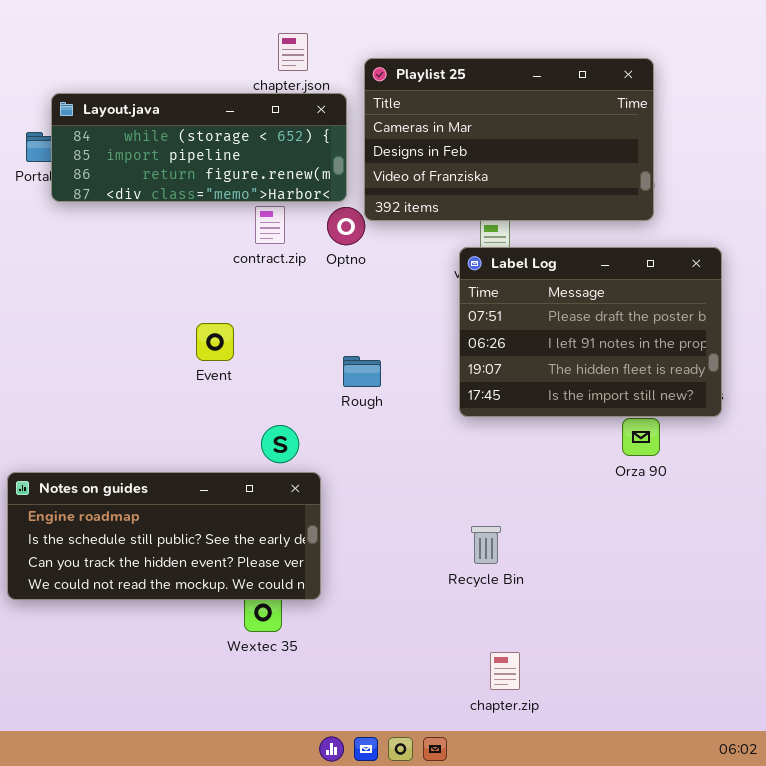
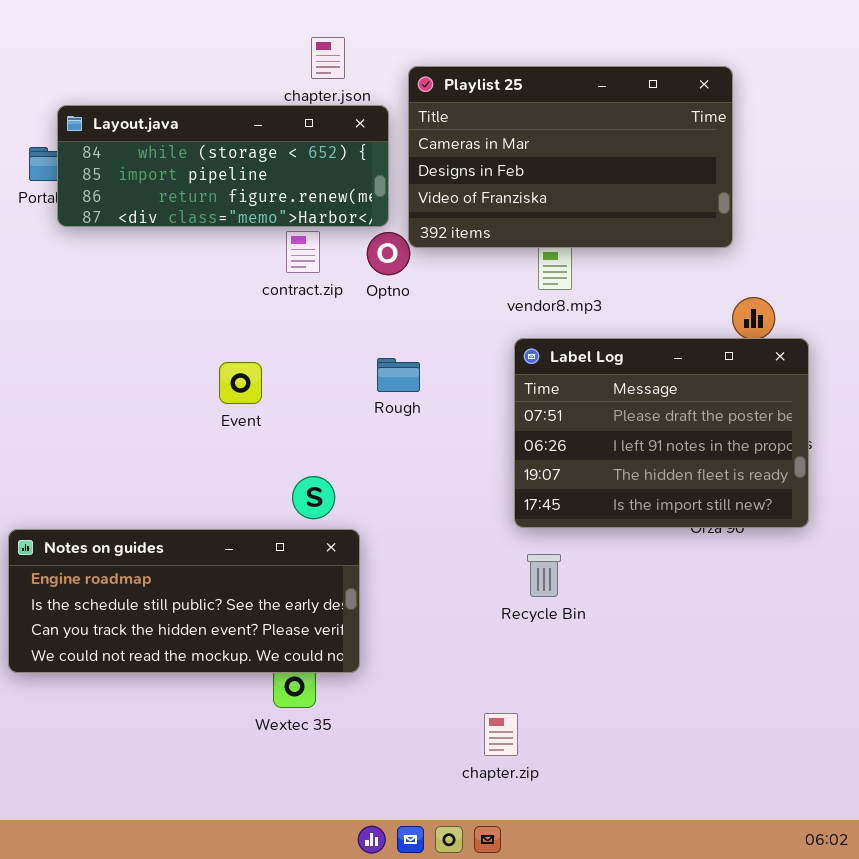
Label Log: [459,247,722,417] -> [514,338,809,528], moved
Rough: [343,356,381,387] -> [377,358,420,392], moved
Recycle Bin: [471,526,501,564] -> [527,554,561,597], moved
chapter.zip: [490,652,520,690] -> [484,713,518,756], moved

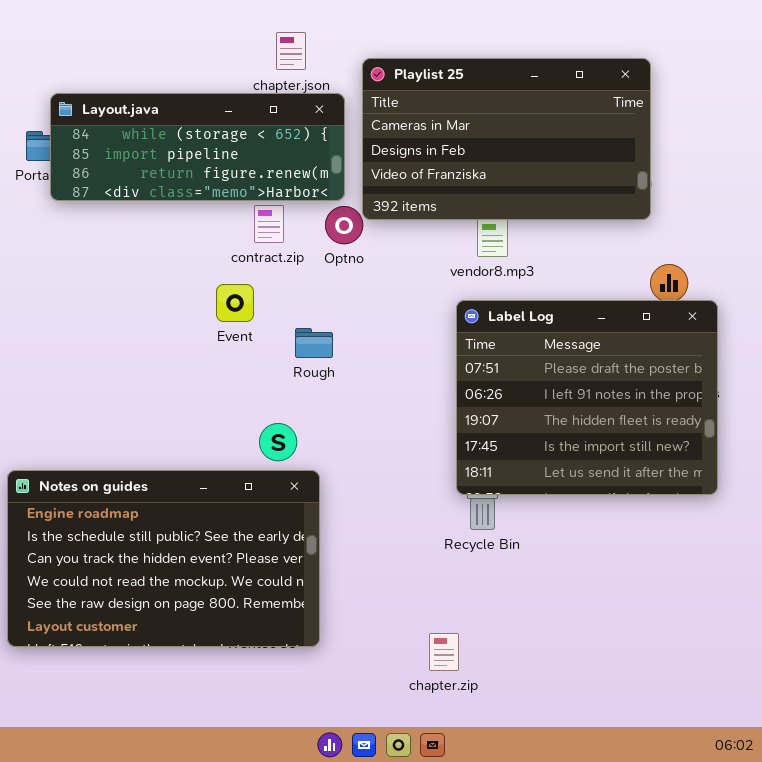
Label Log: [514,338,809,528] -> [456,300,718,495], resized
Rough: [377,358,420,392] -> [295,328,333,358], moved
Event: [219,362,262,404] -> [216,284,254,322], moved
Notes on guides: [8,529,360,673] -> [7,470,320,647], resized

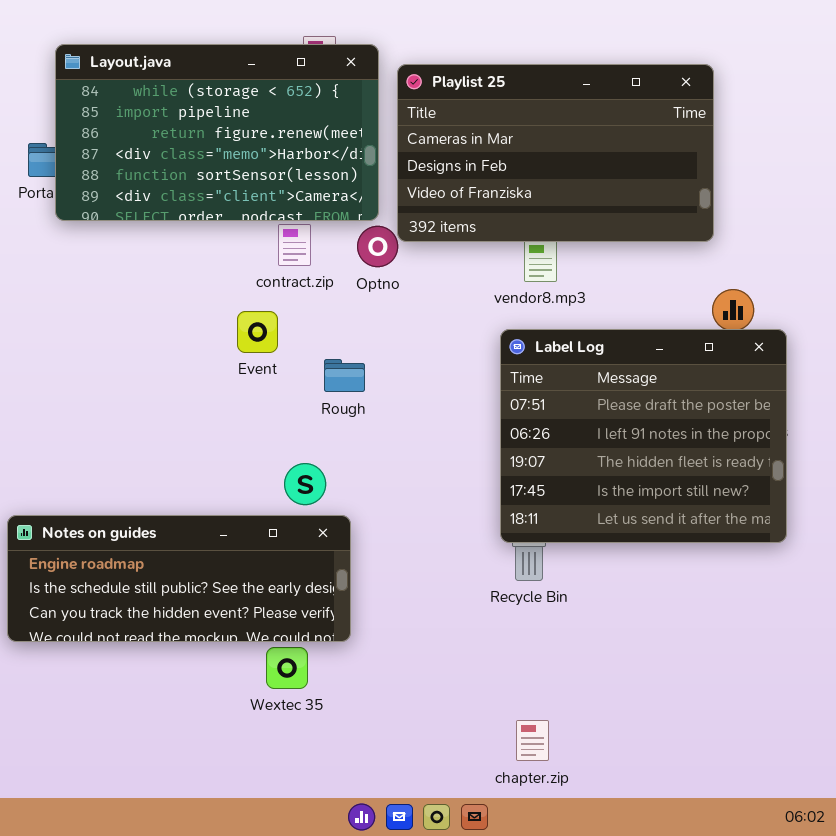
Layout.java: [50,93,345,201] -> [55,44,379,221], resized
Notes on guides: [7,470,320,647] -> [7,515,351,642], resized
chapter.zip: [429,633,459,671] -> [516,720,549,761], moved

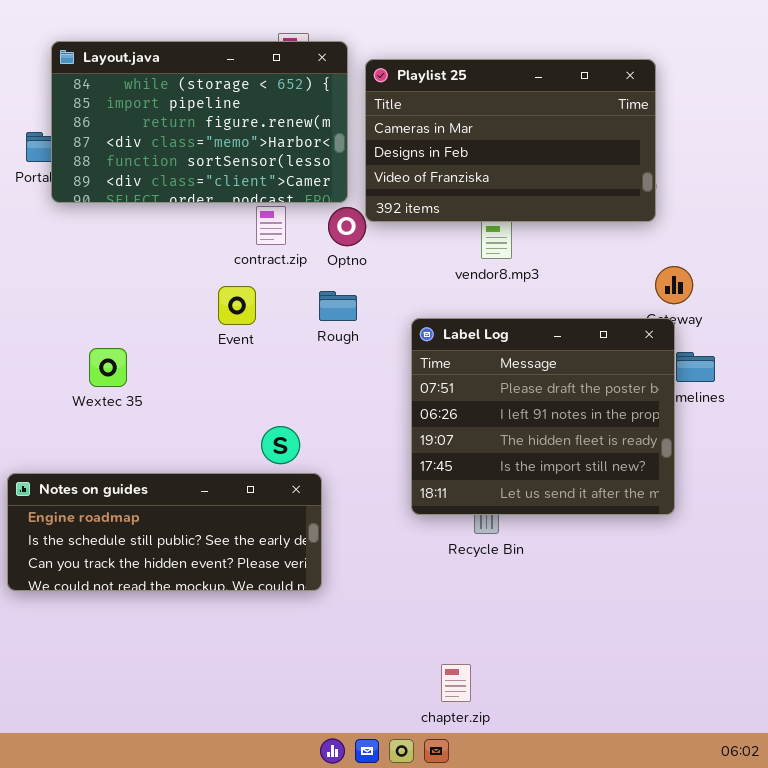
Label Log: [500,329,787,543] -> [411,318,675,515], moved
Rough: [324,359,365,392] -> [319,291,357,321], moved
Wextec 35: [266,647,308,689] -> [89,348,127,387], moved
chapter.zip: [516,720,549,761] -> [441,664,471,702], moved

